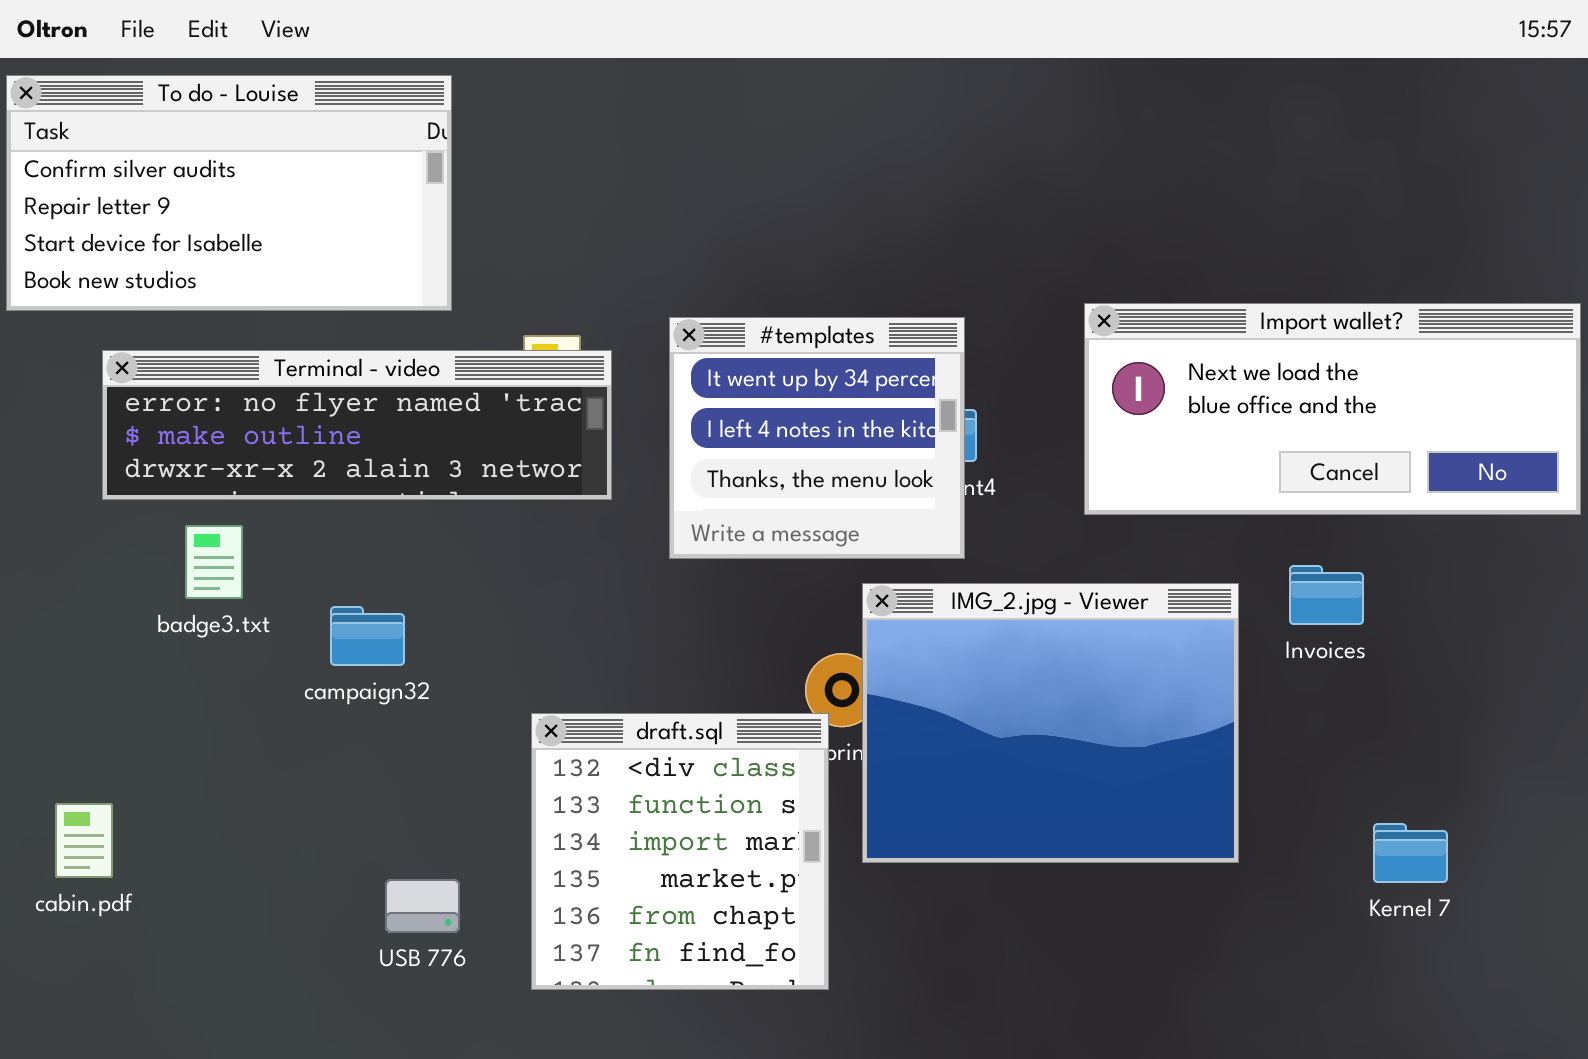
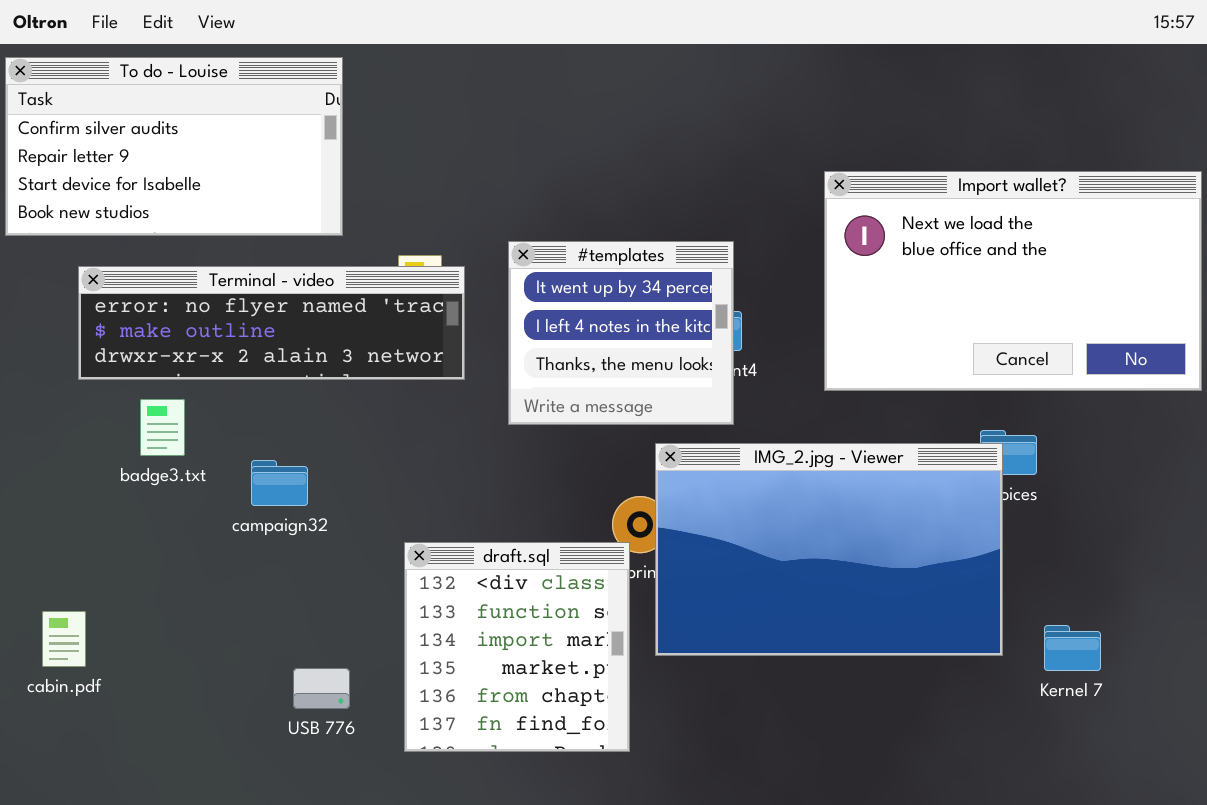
Import wallet?: [1084,303,1581,515] -> [824,171,1202,391], resized
IMG_2.jpg - Viewer: [862,583,1239,863] -> [655,443,1003,656], resized

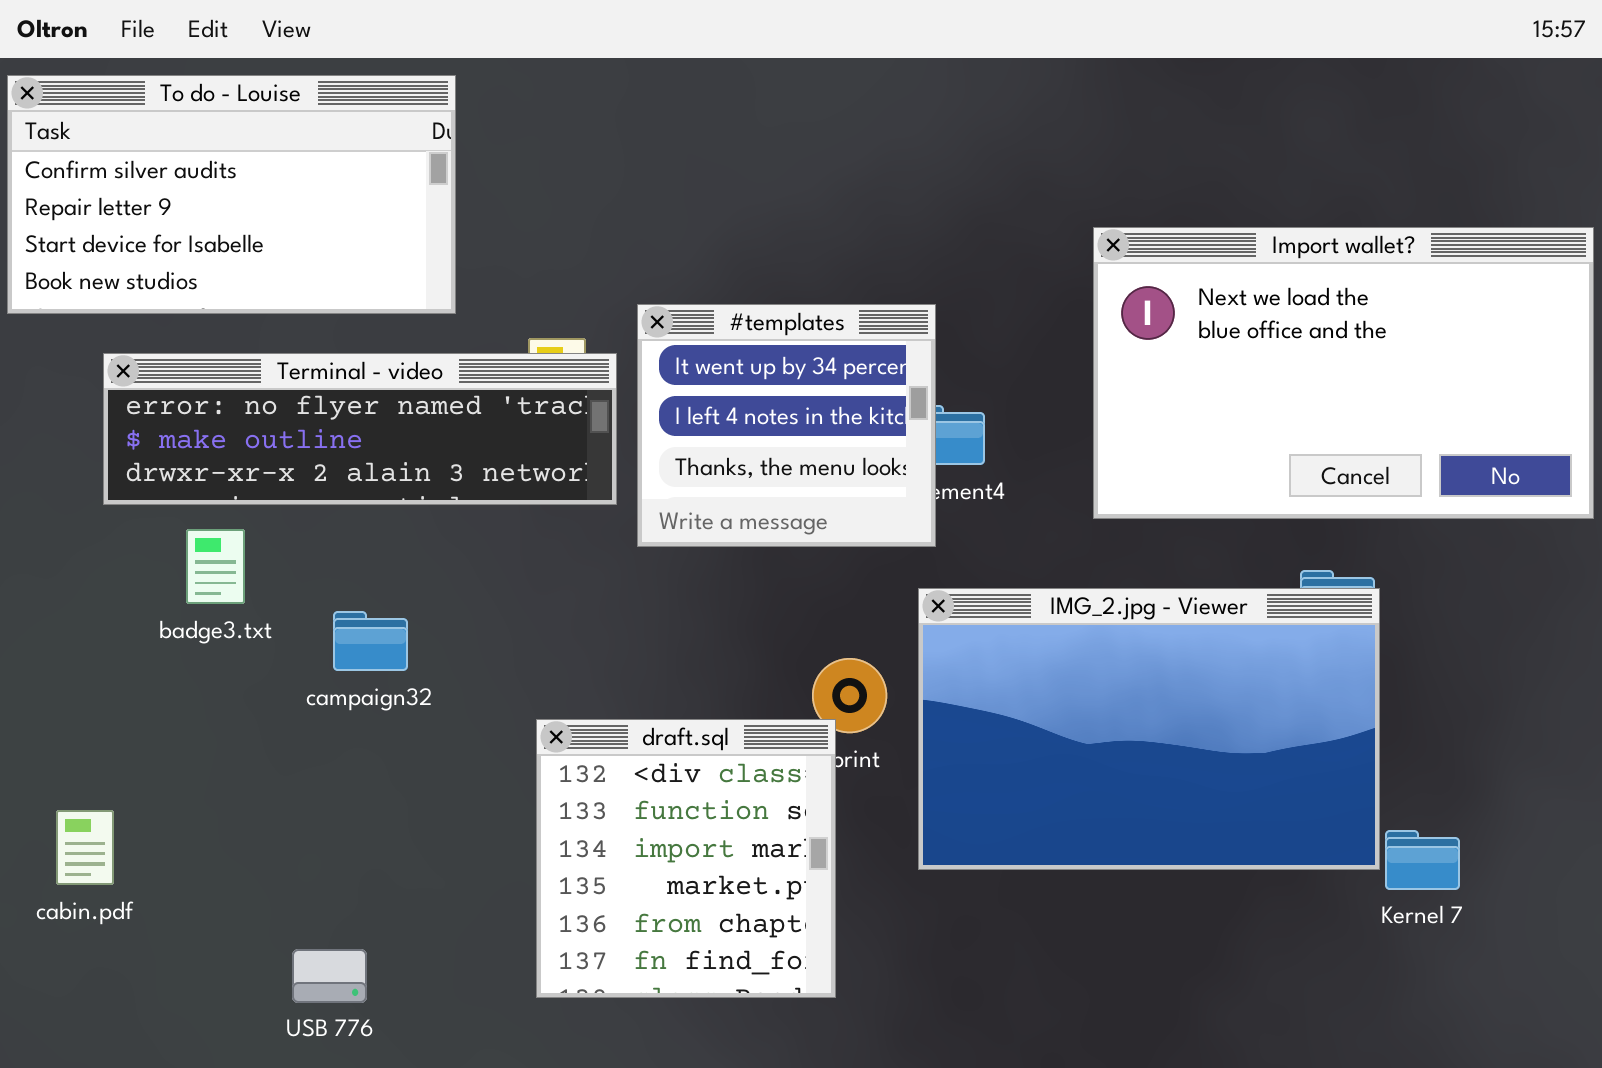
#templates: [508,241,734,425] -> [637,304,936,547], moved
IMG_2.jpg - Viewer: [655,443,1003,656] -> [918,588,1380,870], moved
USB 776: [293,668,350,709] -> [292,949,367,1003], moved

